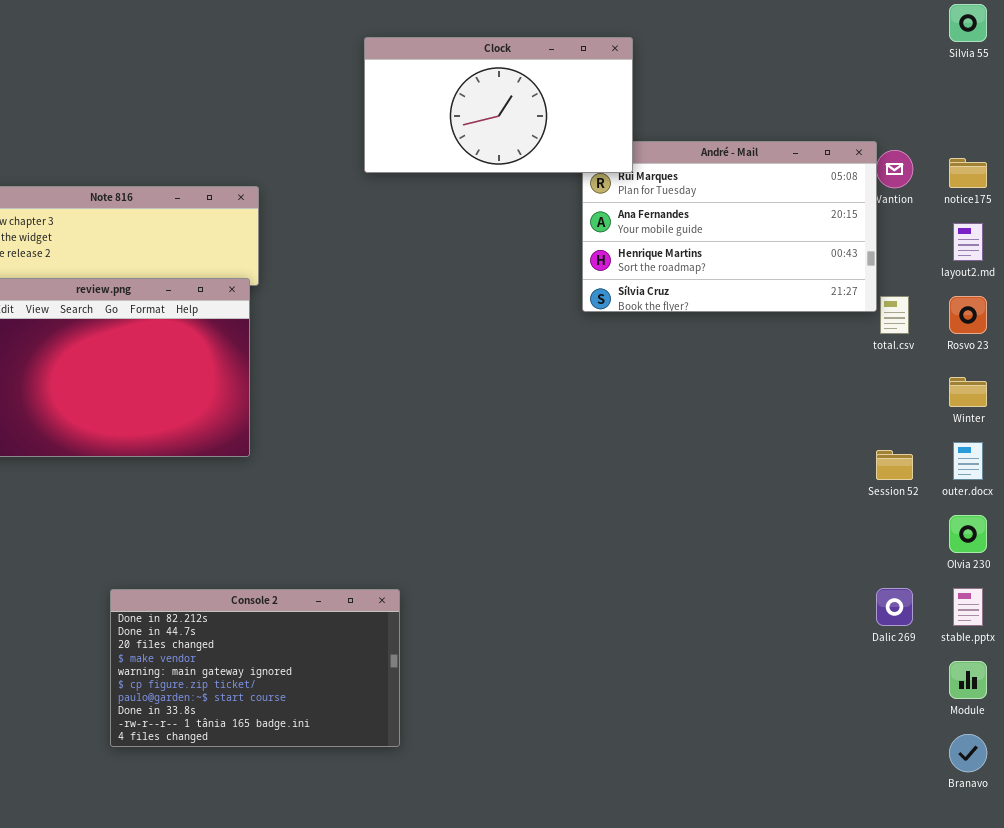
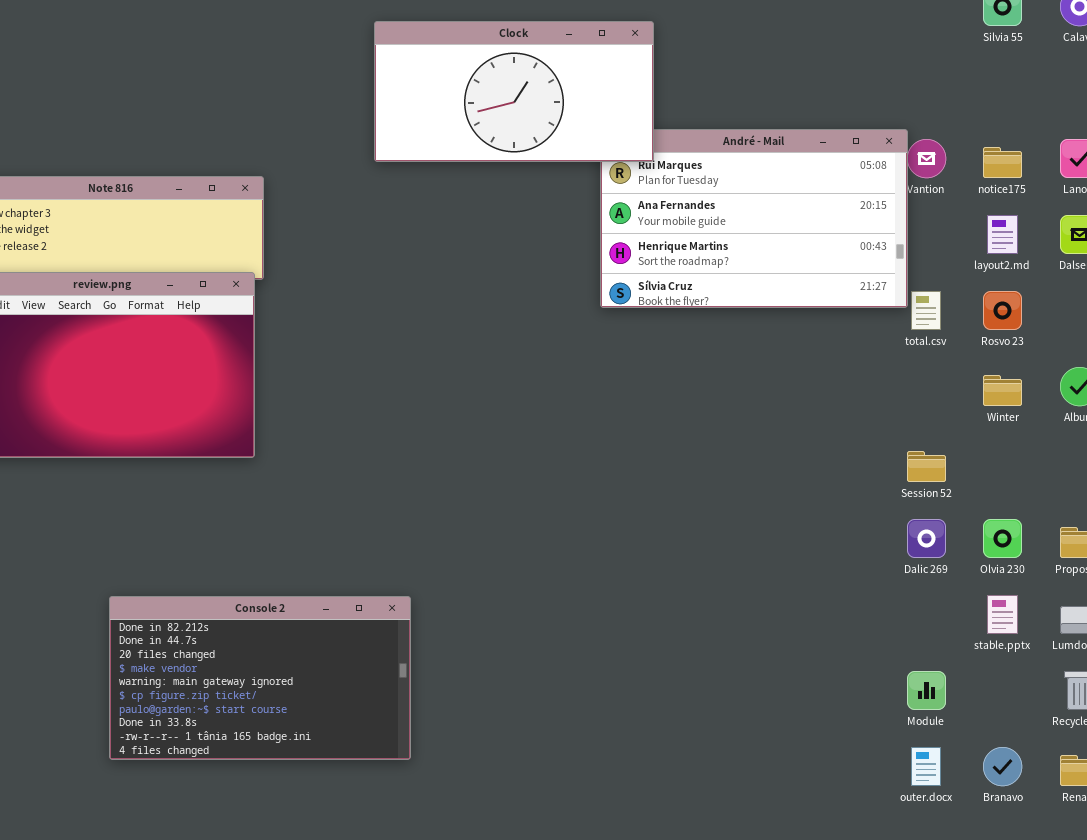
outer.docx: [953,442,983,480] -> [911,747,941,786], moved
Dalic 269: [876,588,913,626] -> [907,519,946,558], moved
Module: [949,661,987,699] -> [907,671,946,710], moved

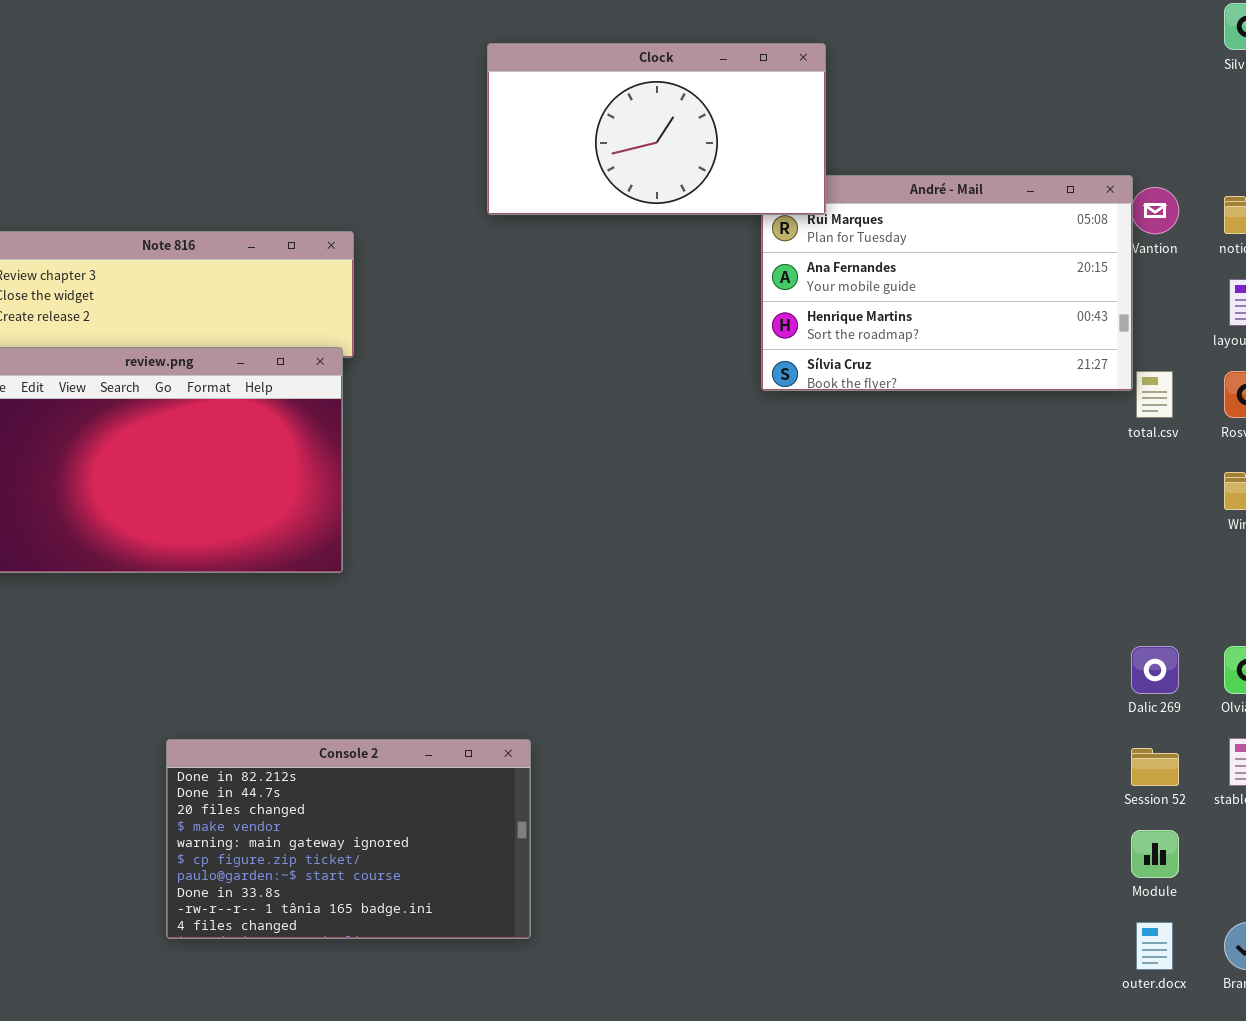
Session 52: [907,451,946,482] -> [1131,748,1179,786], moved

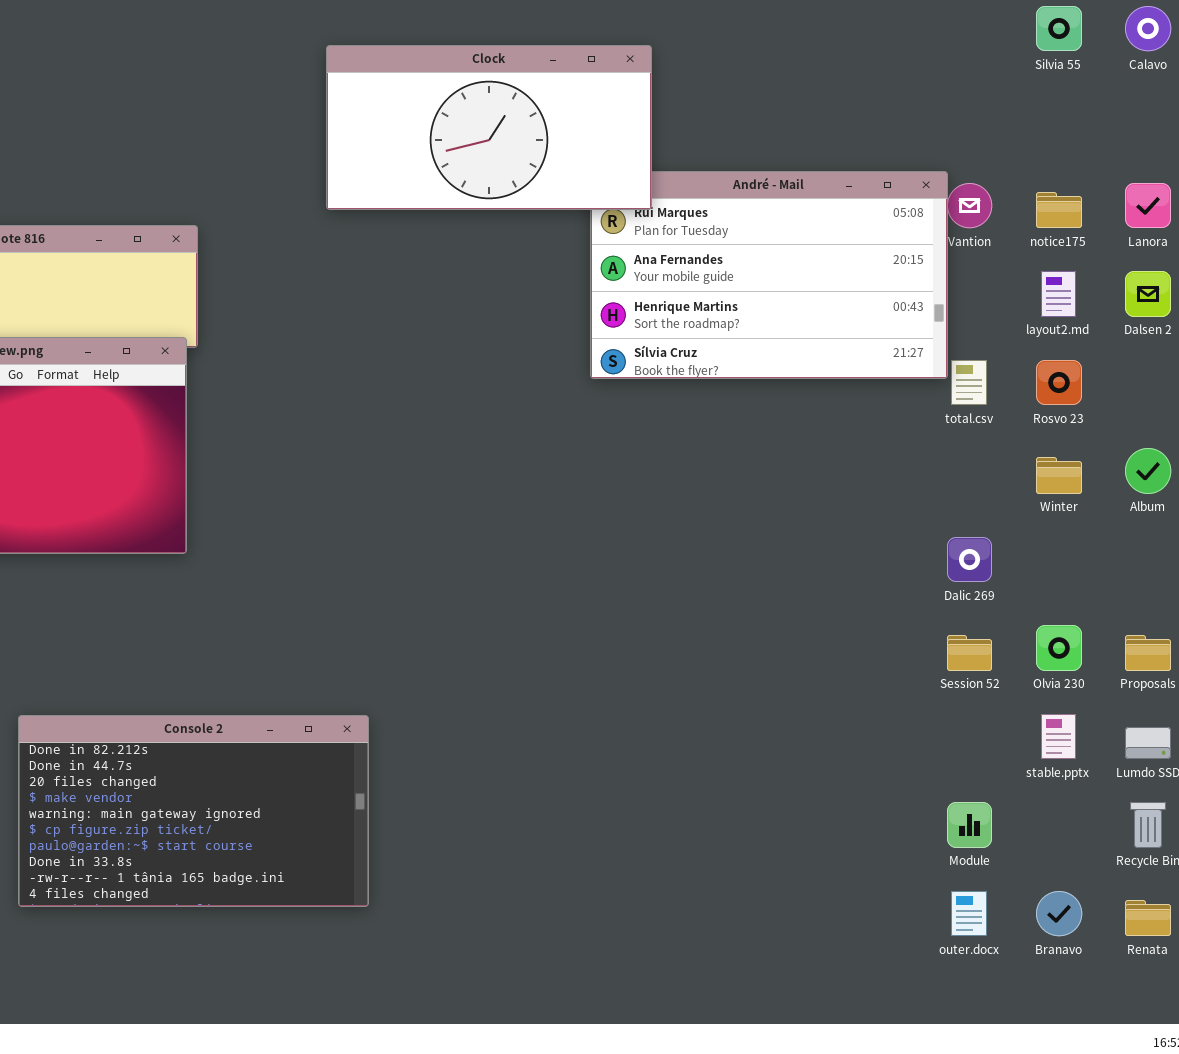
Dalic 269: [1131,646,1179,694] -> [947,537,992,582], moved
Session 52: [1131,748,1179,786] -> [947,635,992,671], moved

